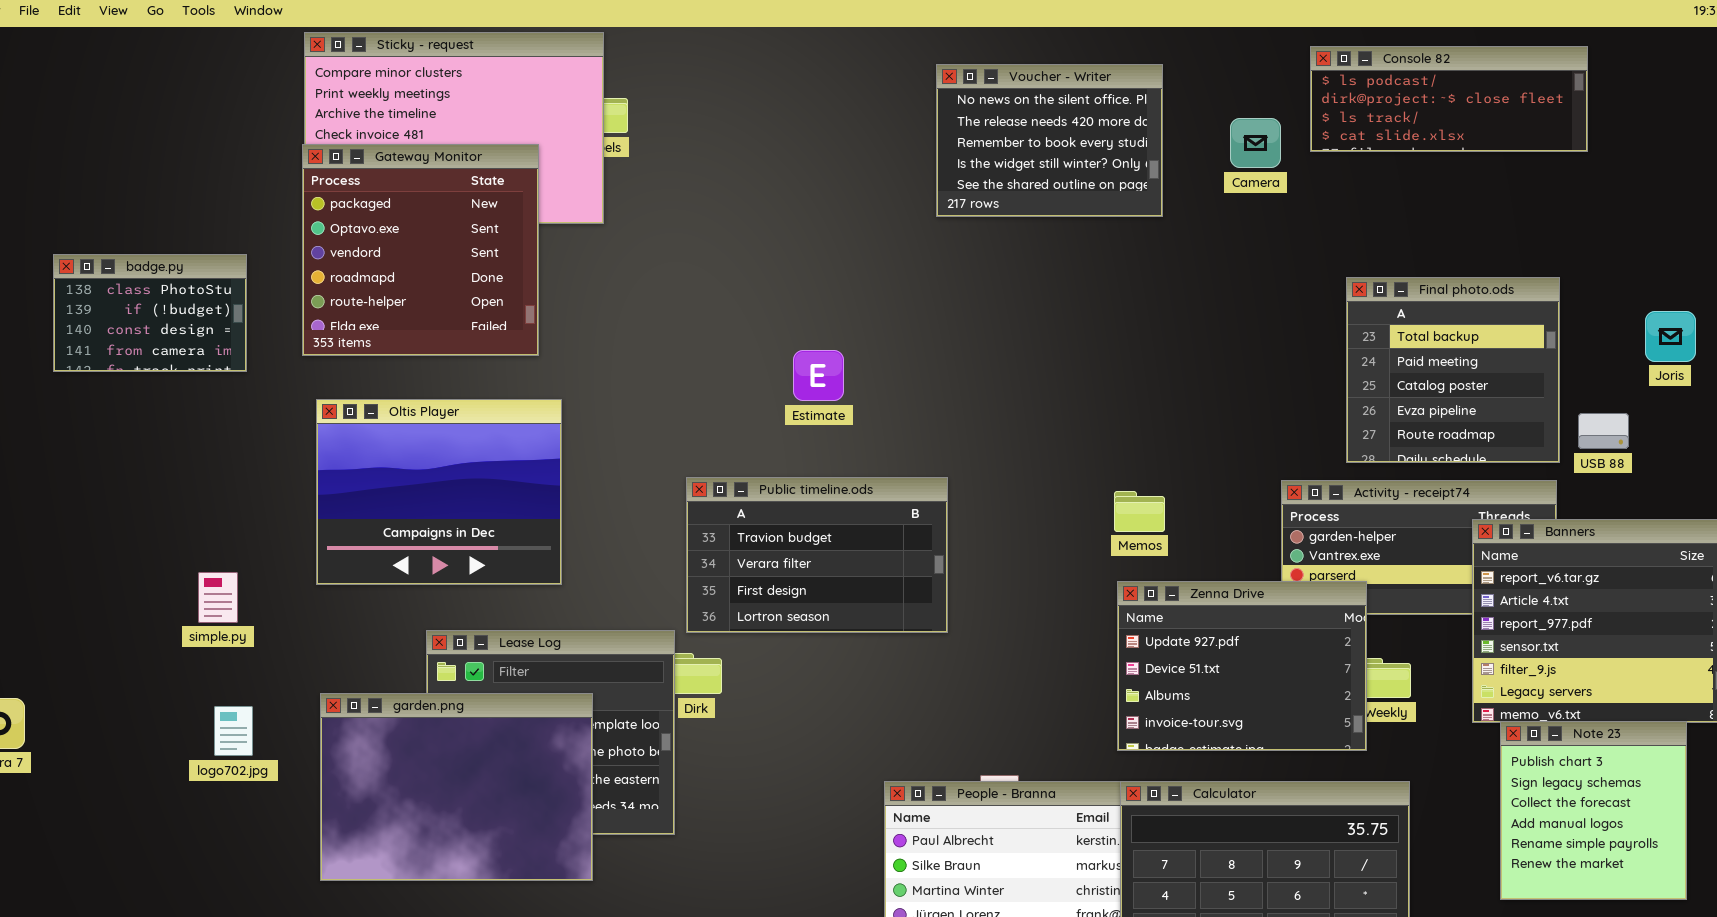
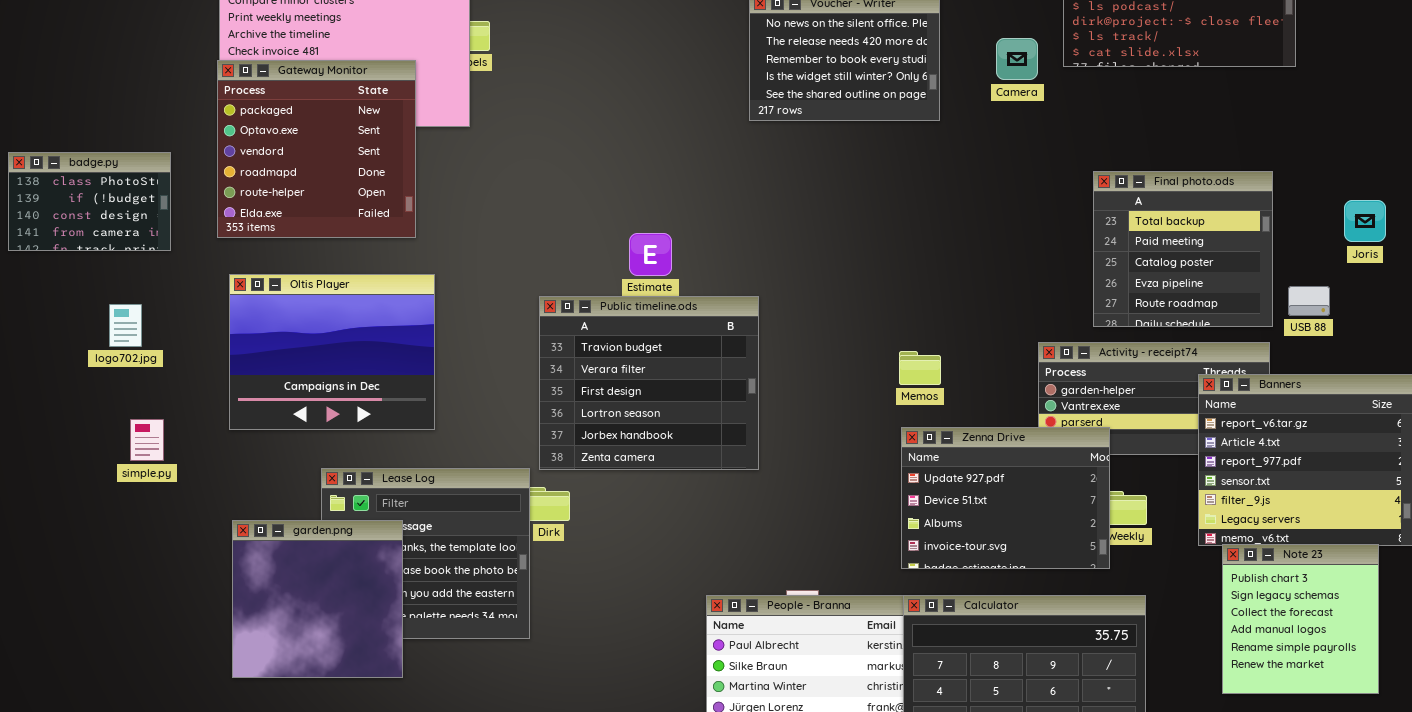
Public timeline.ods: [686,477,948,633] -> [539,296,759,470], resized
garden.png: [320,693,593,881] -> [232,520,403,678], resized
logo702.jpg: [214,706,253,756] -> [109,304,142,347], moved

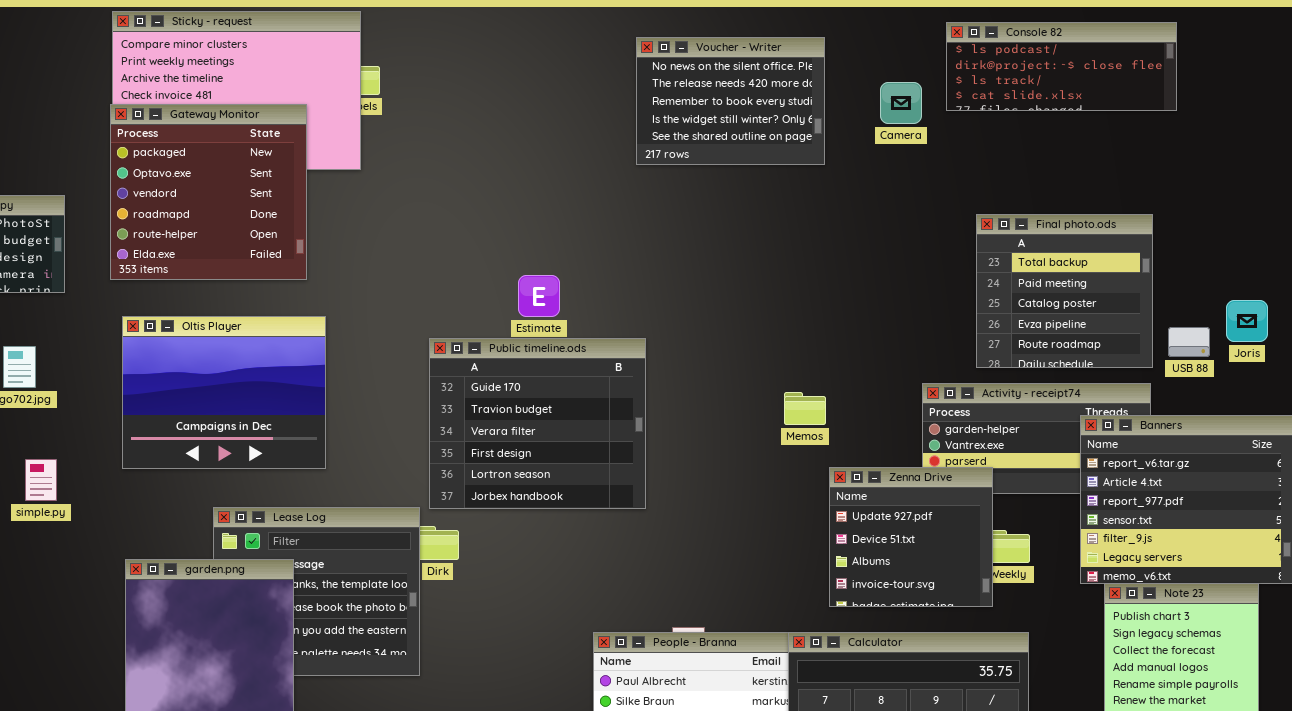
Joris: [1344,200,1386,242] -> [1226,300,1268,342], moved
Public timeline.ods: [539,296,759,470] -> [429,338,646,509], scrolled up 1 row
Zenna Drive: [901,427,1110,569] -> [829,467,993,607], resized

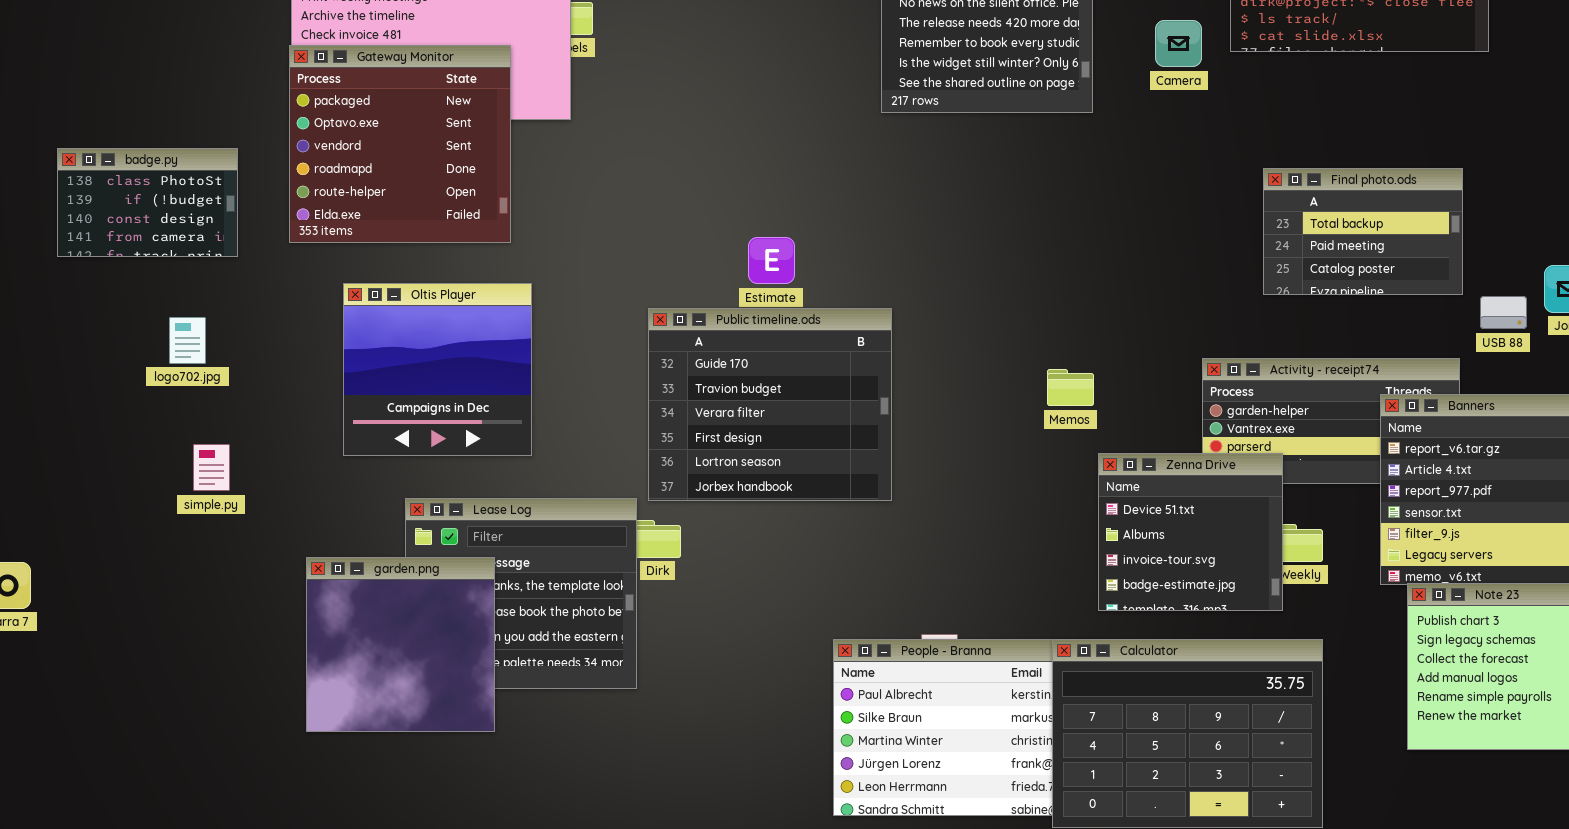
Final photo.ods: [976,214,1153,368] -> [1263,168,1463,295], resized
Oltis Player: [122,316,326,469] -> [343,283,532,456], resized
Zenna Drive: [829,467,993,607] -> [1098,453,1283,611], scrolled down 1 row

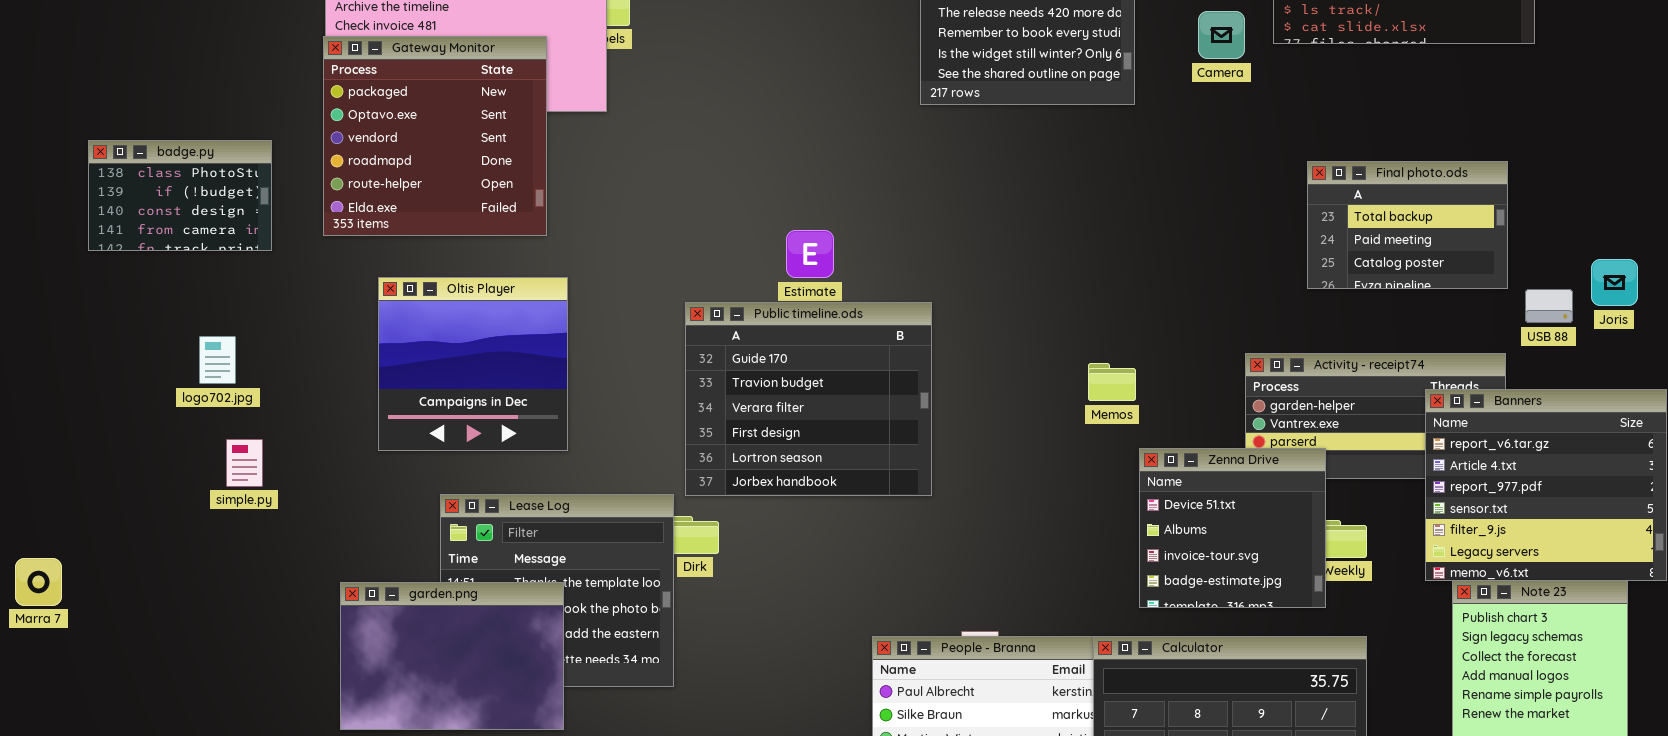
logo702.jpg: [169,317,206,364] -> [199,336,236,384], moved
garden.png: [306,557,495,732] -> [340,582,564,730], resized

